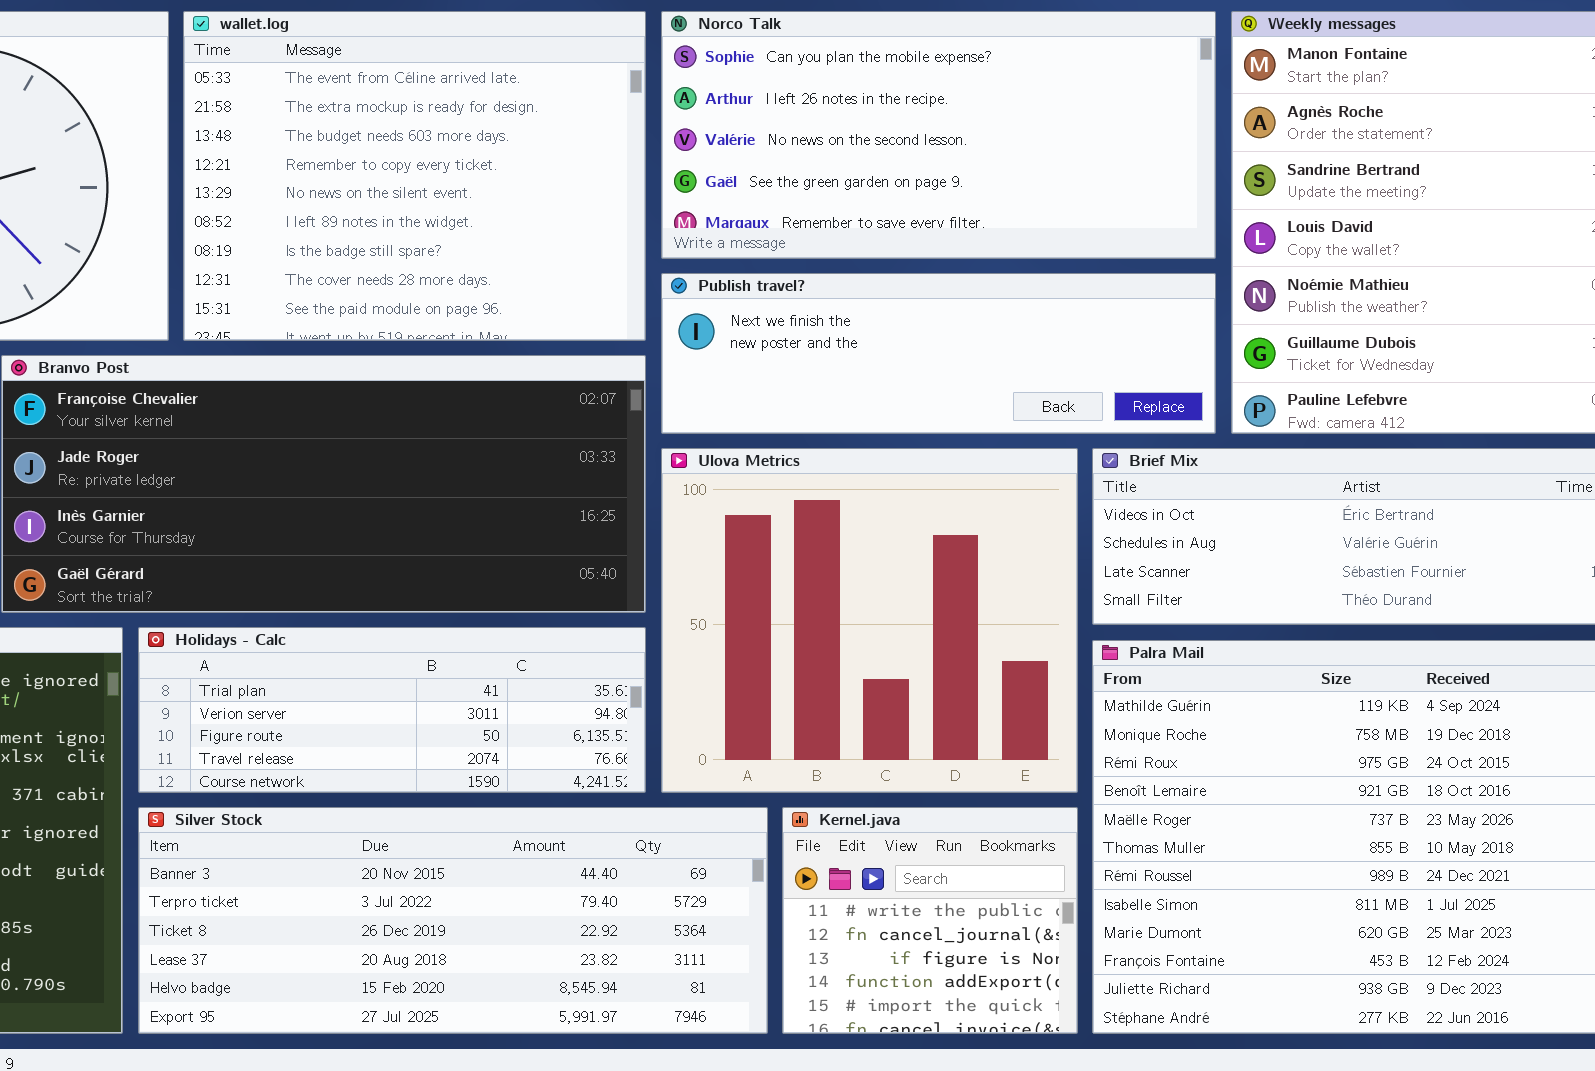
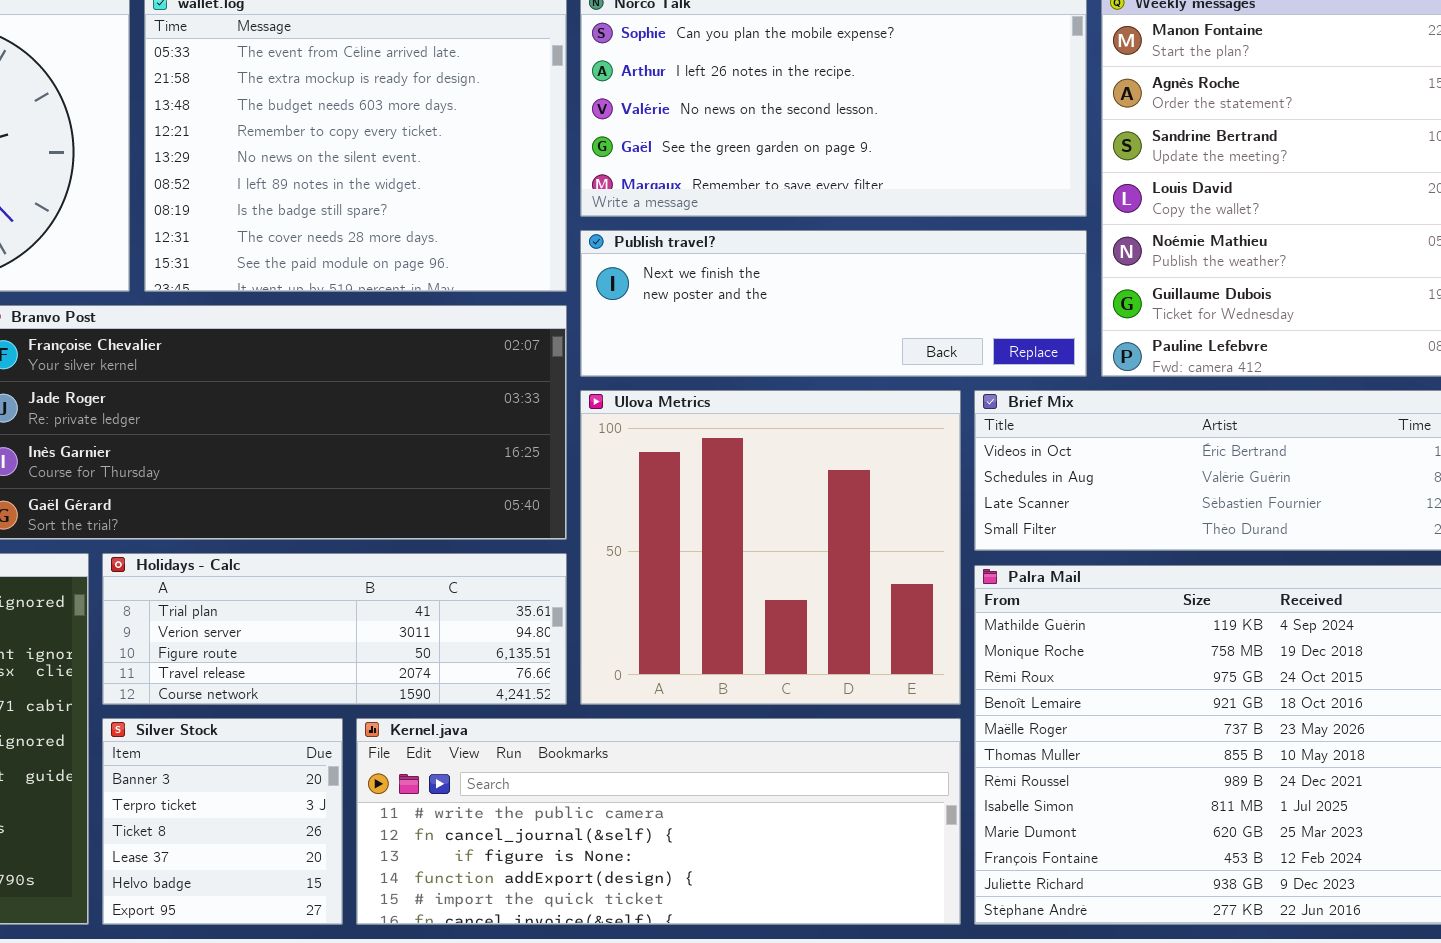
Silver Stock: [138,807,768,1034] -> [102,718,343,925], resized
Kernel.java: [782,807,1078,1034] -> [356,718,961,925], resized

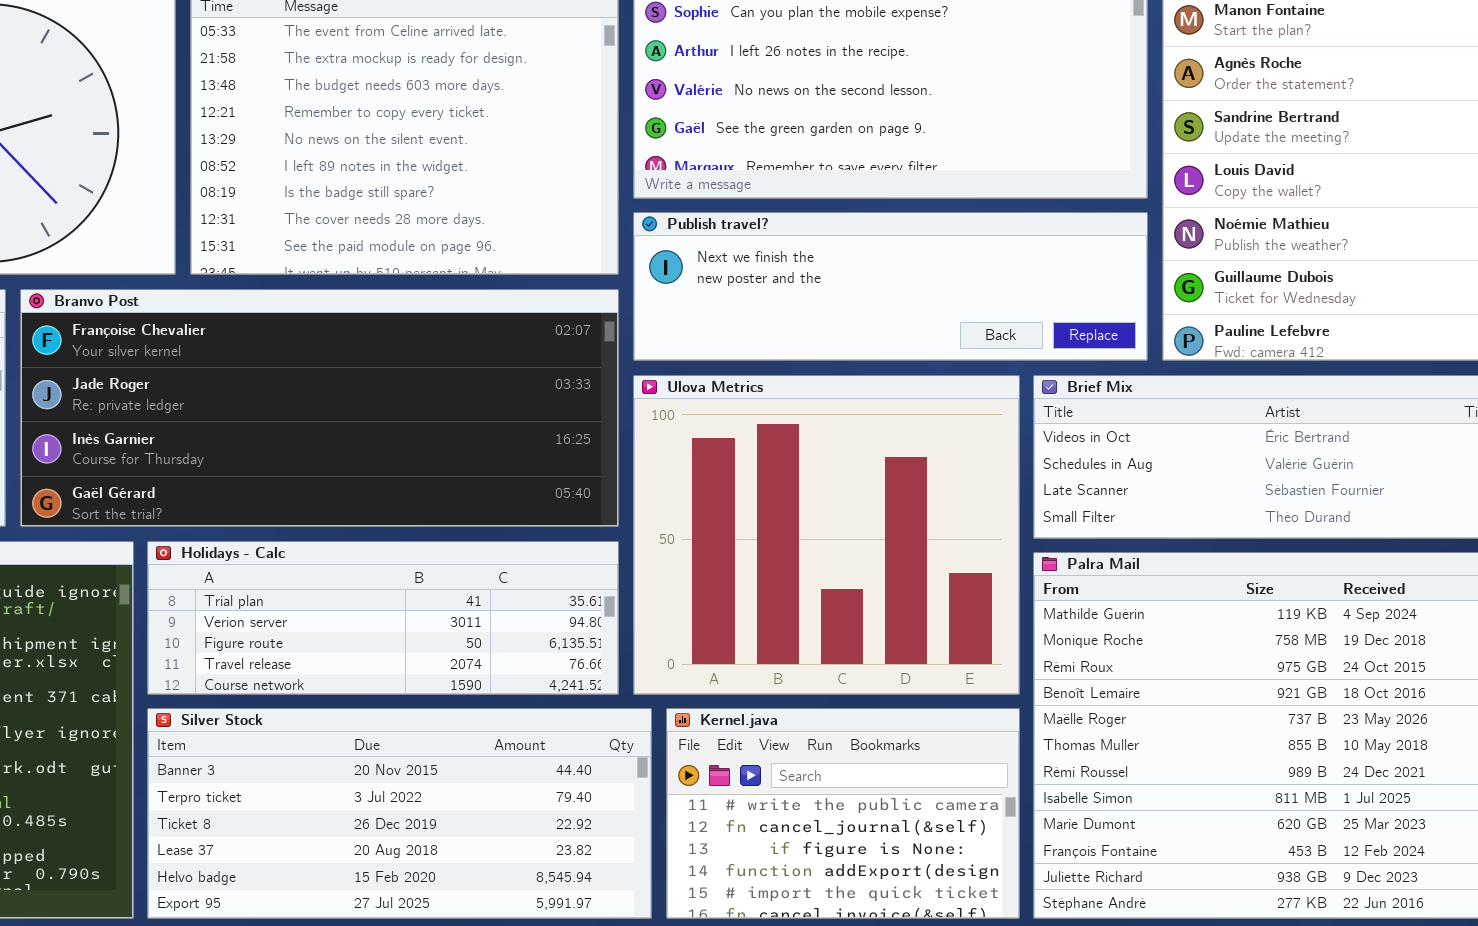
Silver Stock: [102,718,343,925] -> [147,708,652,919], resized
Kernel.java: [356,718,961,925] -> [666,708,1020,919], resized

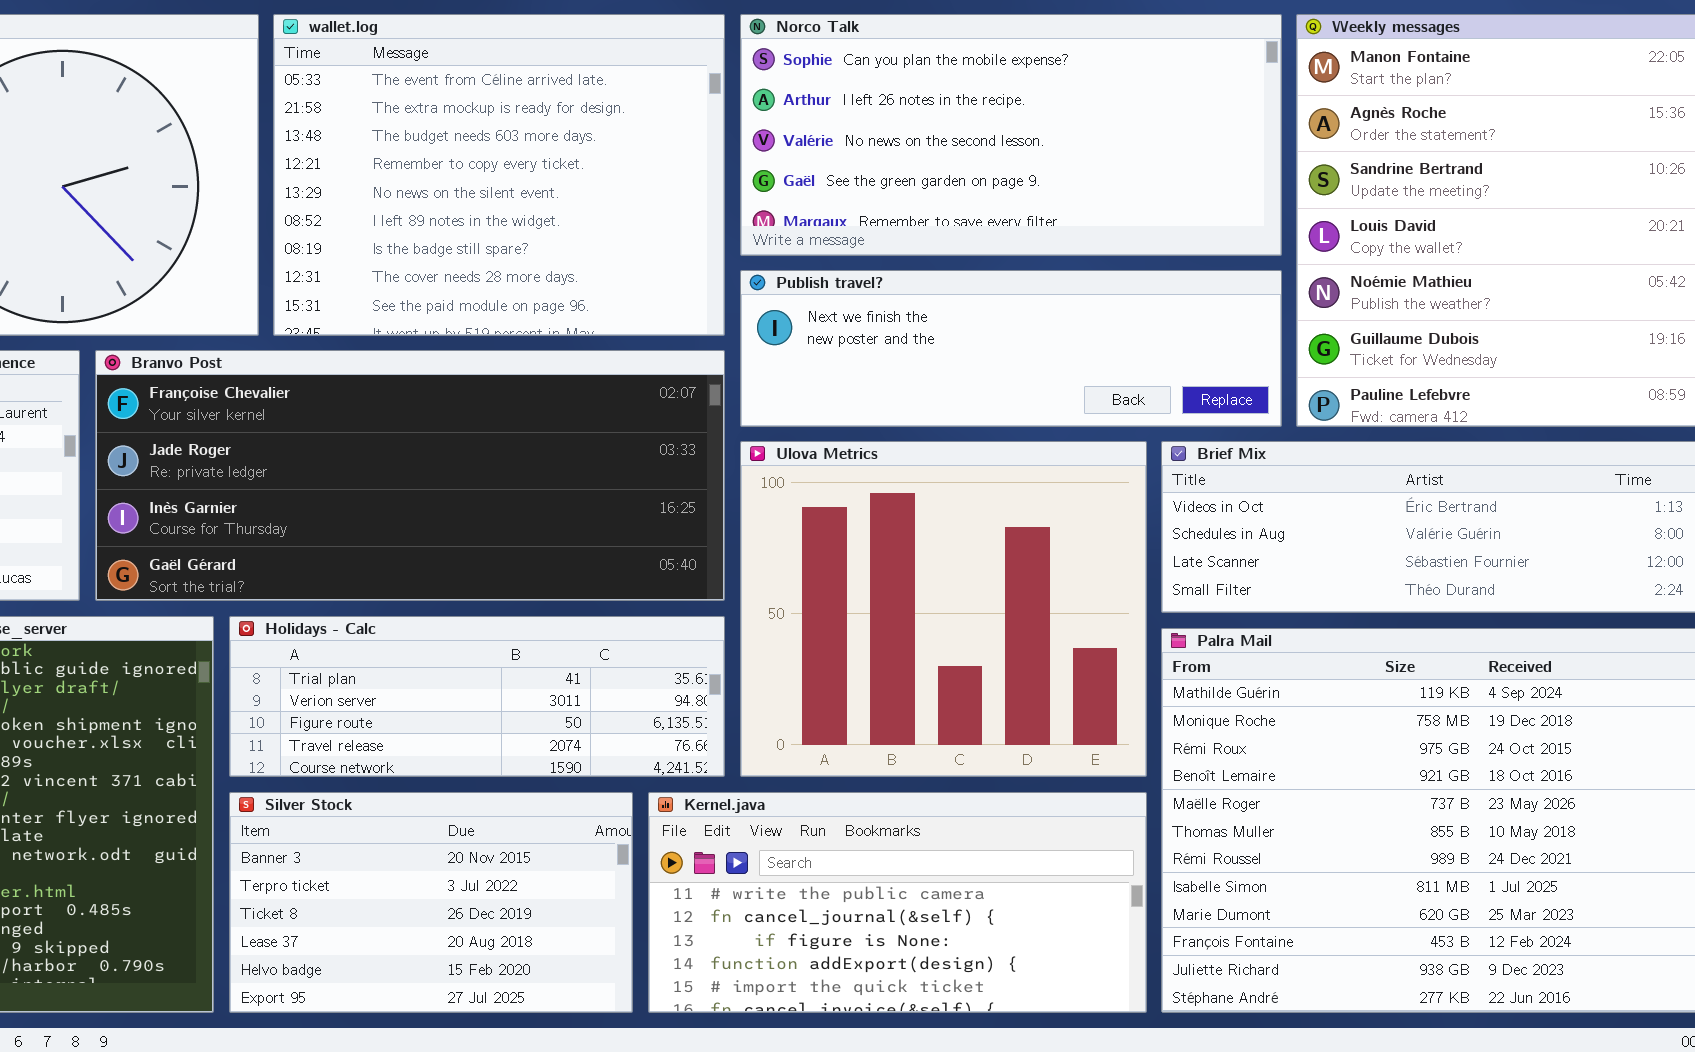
Silver Stock: [147,708,652,919] -> [229,792,633,1013], resized
Kernel.java: [666,708,1020,919] -> [648,792,1147,1013], resized

